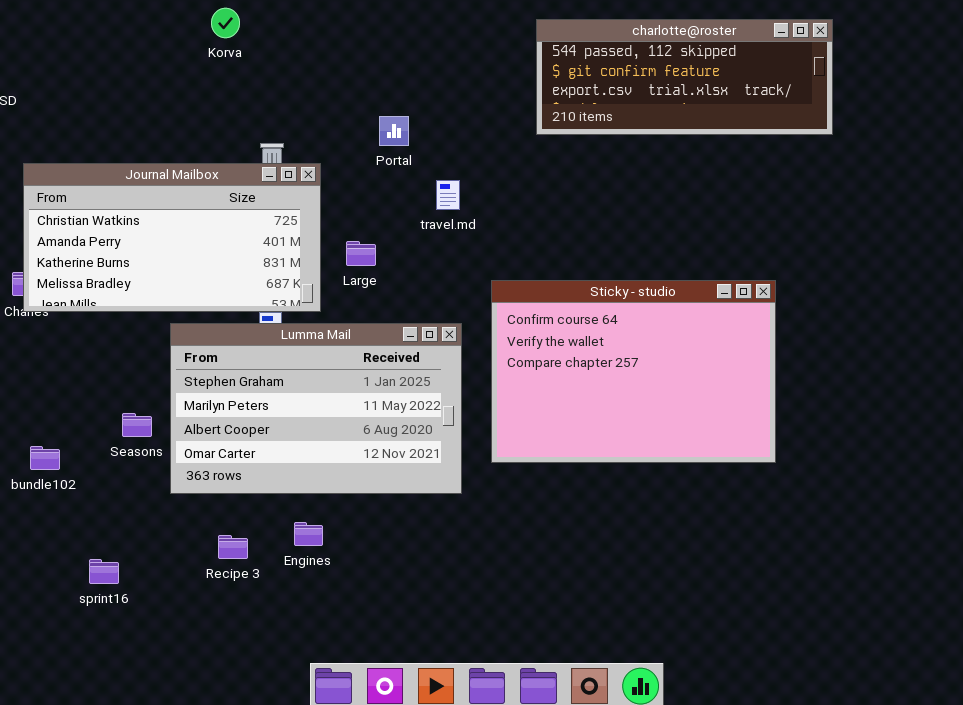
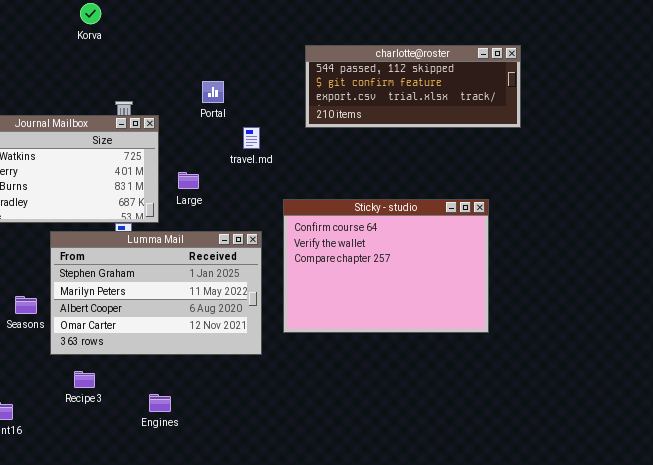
charlotte@roster: [536,19,833,135] -> [305,45,521,128], moved
Engines: [294,522,323,546] -> [149,394,171,412], moved
Recipe 3: [218,535,248,559] -> [74,371,95,388], moved

